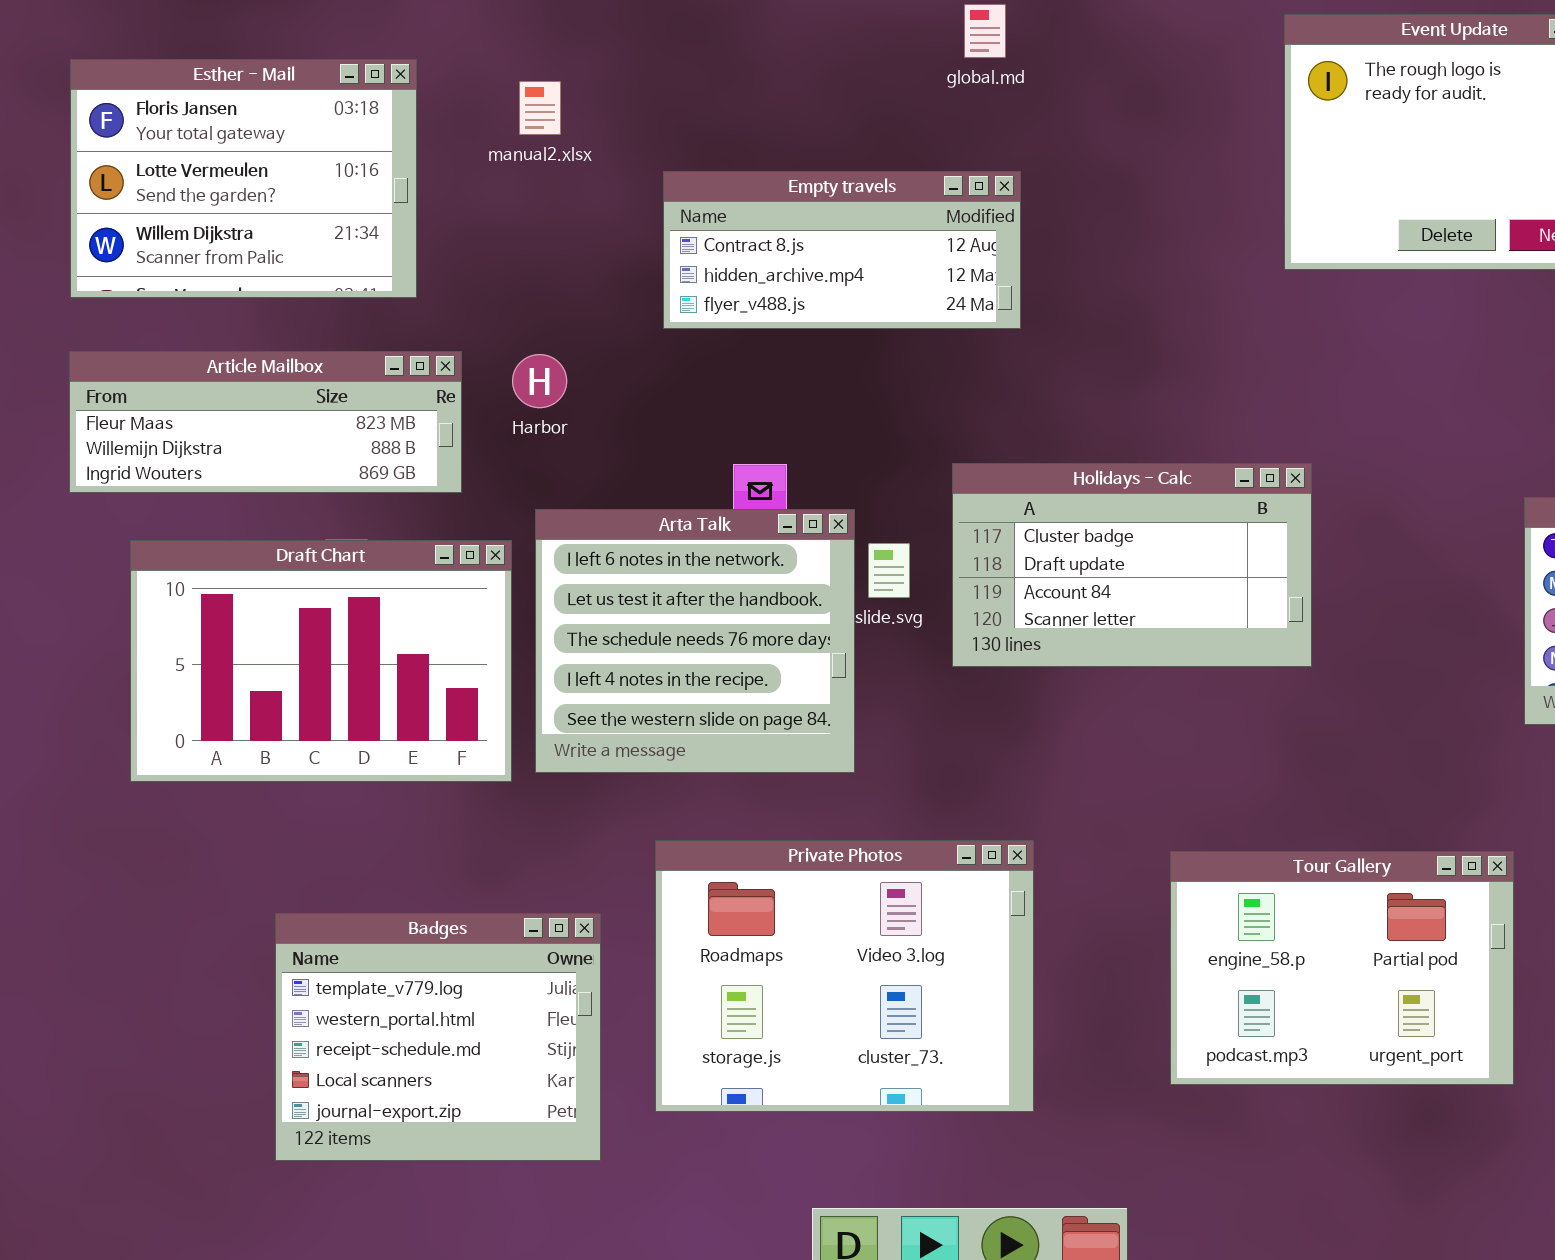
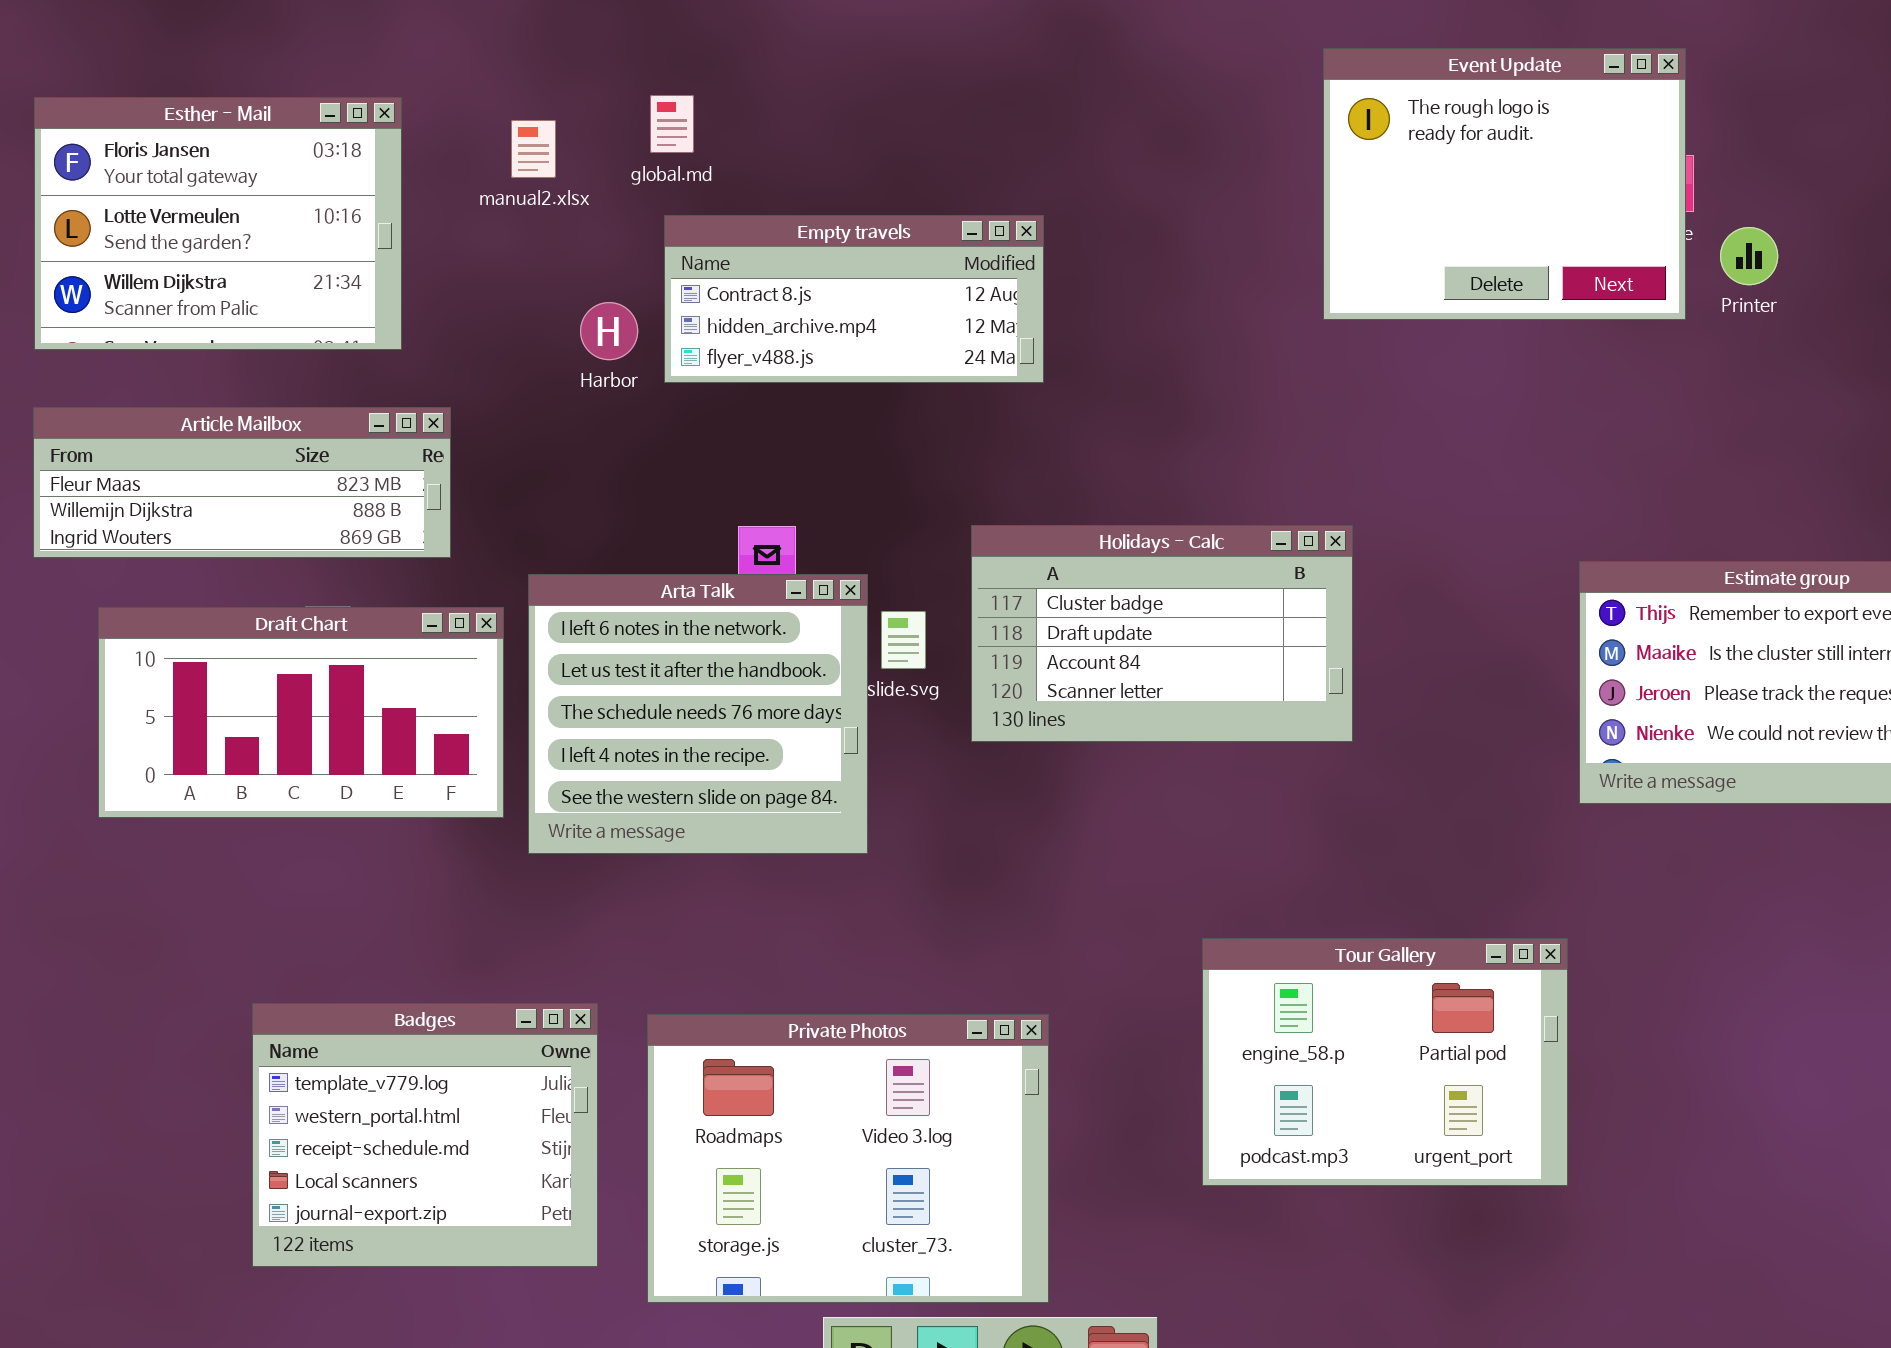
global.md: [964,4,1006,58] -> [650,95,694,153], moved
Harbor: [512,354,567,408] -> [580,302,638,360], moved
Draft Chart: [130,540,512,782] -> [98,607,504,818], resized
Private Photos: [655,840,1034,1112] -> [647,1014,1049,1303], moved

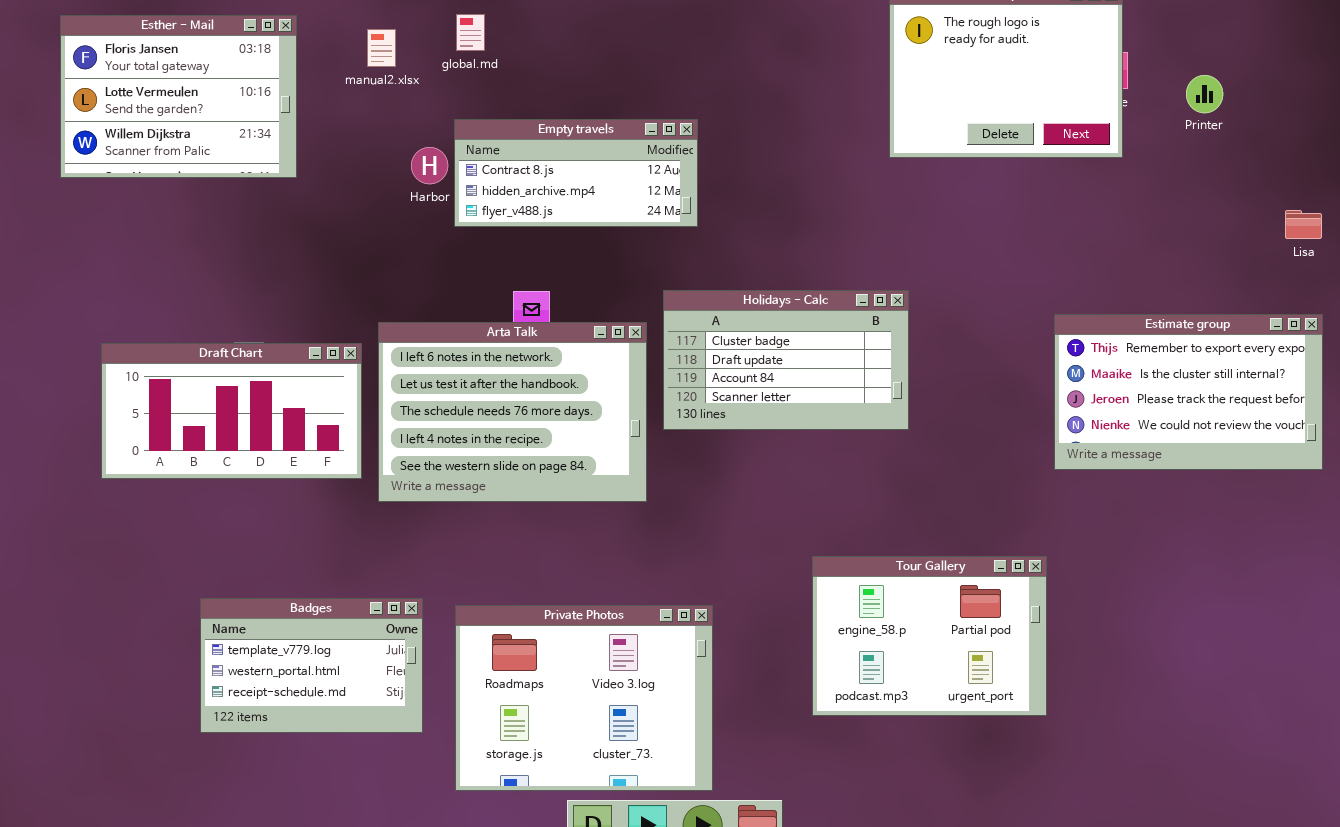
Empty travels: [664,215,1044,383] -> [454,119,698,227], moved
Printer: [1720,227,1778,285] -> [1186,75,1223,113], moved
Article Mailbox: [33,407,451,558] -> none, closed
Arta Talk: [528,574,868,854] -> [378,322,647,502], resized
Badges: [252,1003,598,1267] -> [200,598,423,733], resized

